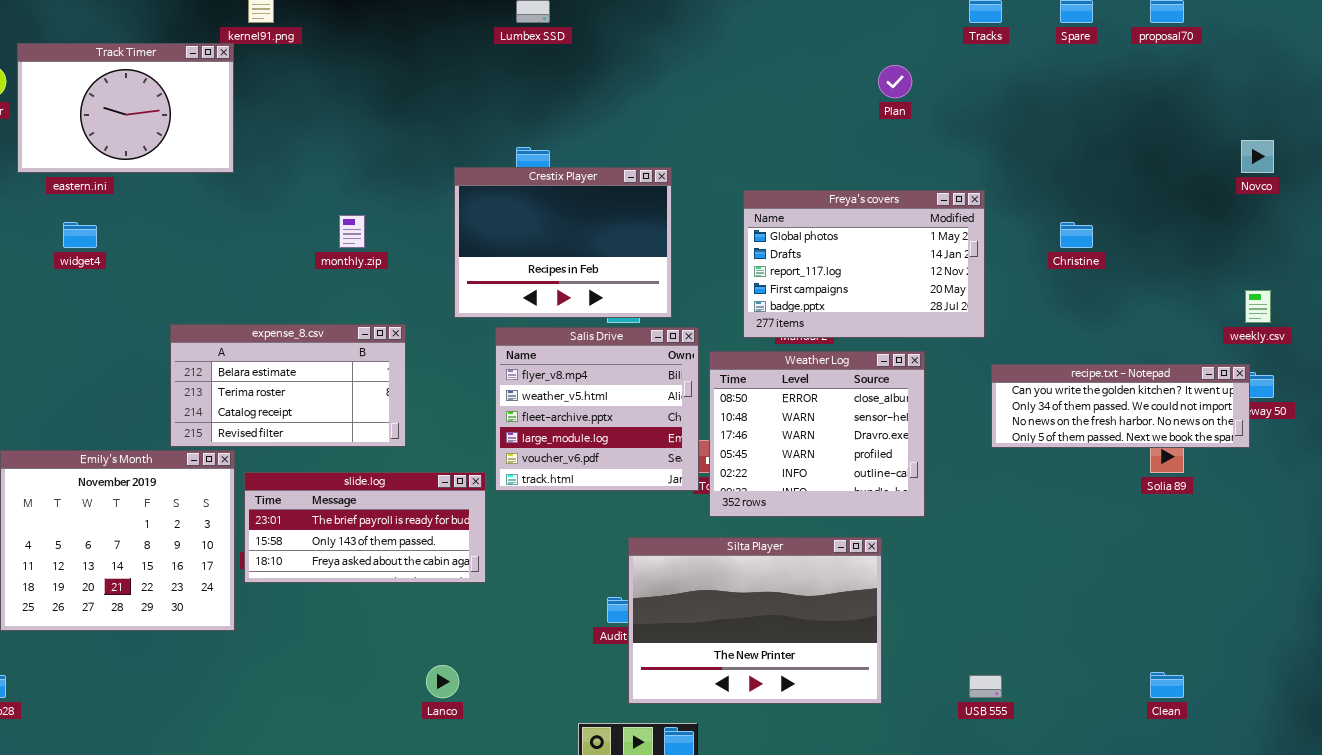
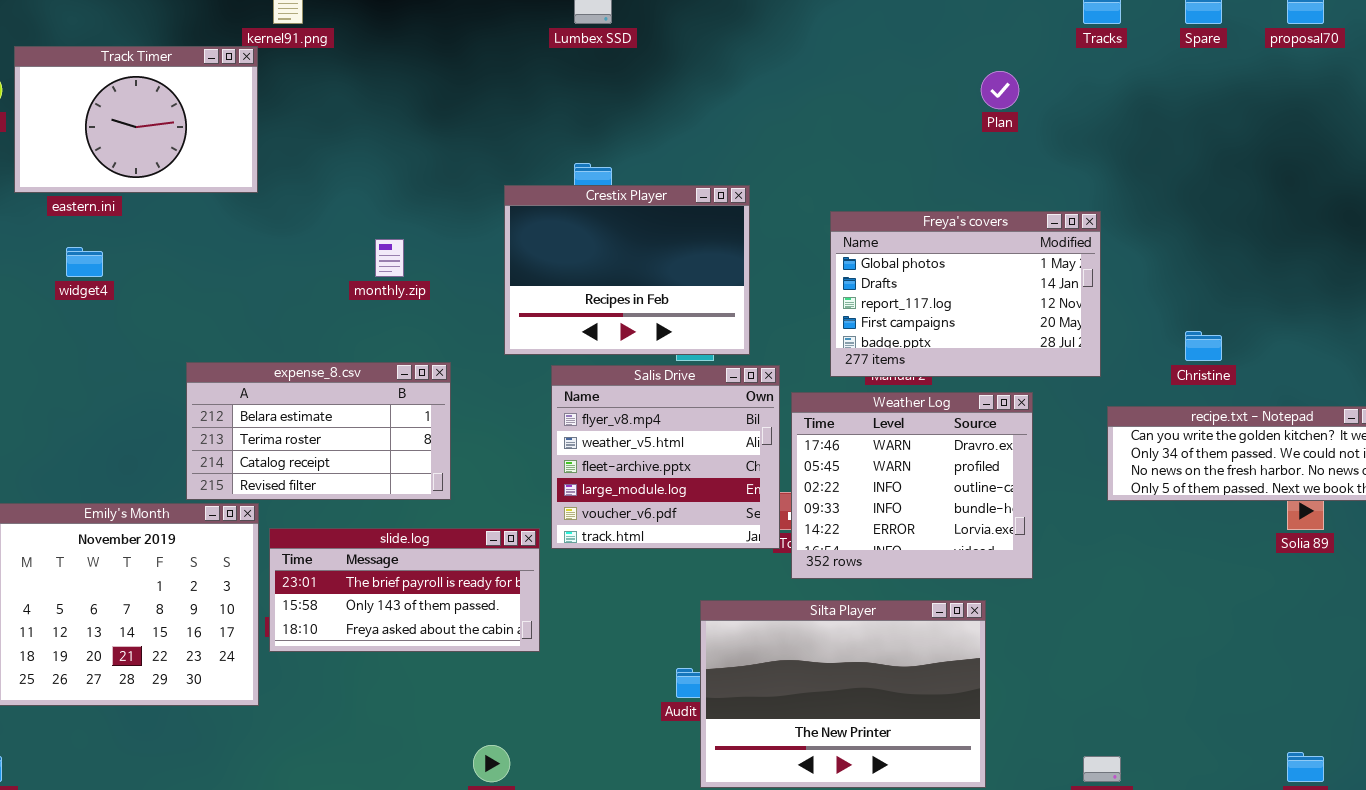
Christine: [1060,222,1093,248] -> [1185,331,1222,361], moved
Weather Log: [709,351,925,517] -> [791,392,1033,579], scrolled down 2 rows

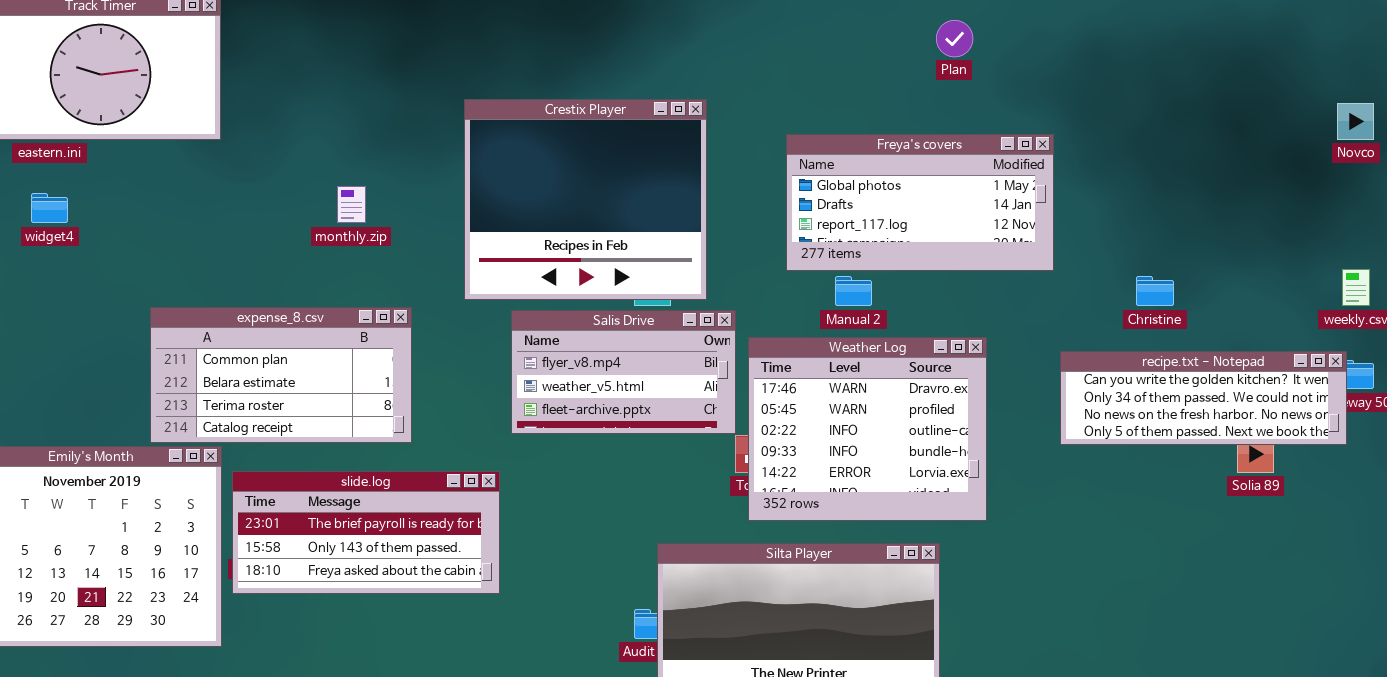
Crestix Player: [504,185,750,355] -> [464,99,707,300], resized
Freya's covers: [830,211,1101,377] -> [786,134,1054,271], moved, resized
expense_8.csv: [186,362,451,500] -> [150,307,412,443], scrolled up 1 row
Salis Drive: [551,365,780,549] -> [511,310,736,434], resized

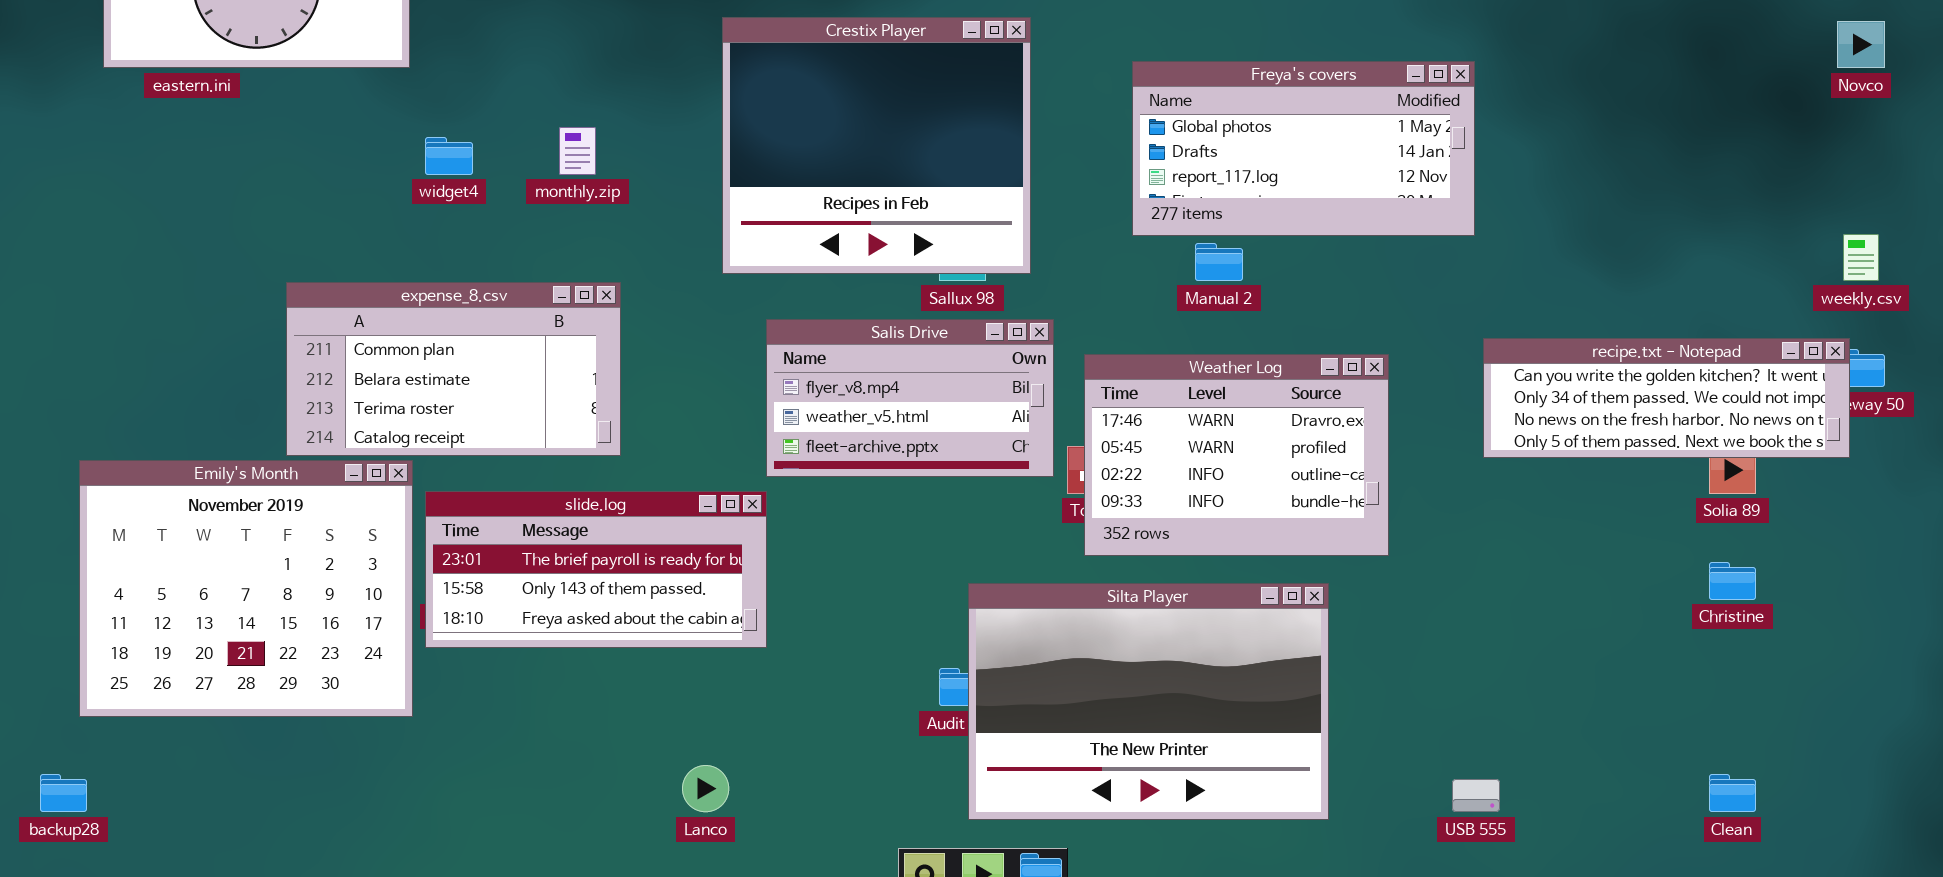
widget4: [31,193,68,223] -> [425,137,473,175], moved
Christine: [1136,276,1174,306] -> [1709,562,1756,600], moved
expense_8.csv: [150,307,412,443] -> [286,282,621,456], moved
Salis Drive: [511,310,736,434] -> [766,319,1054,477], moved
Weather Log: [748,337,987,521] -> [1084,354,1389,556], resized

